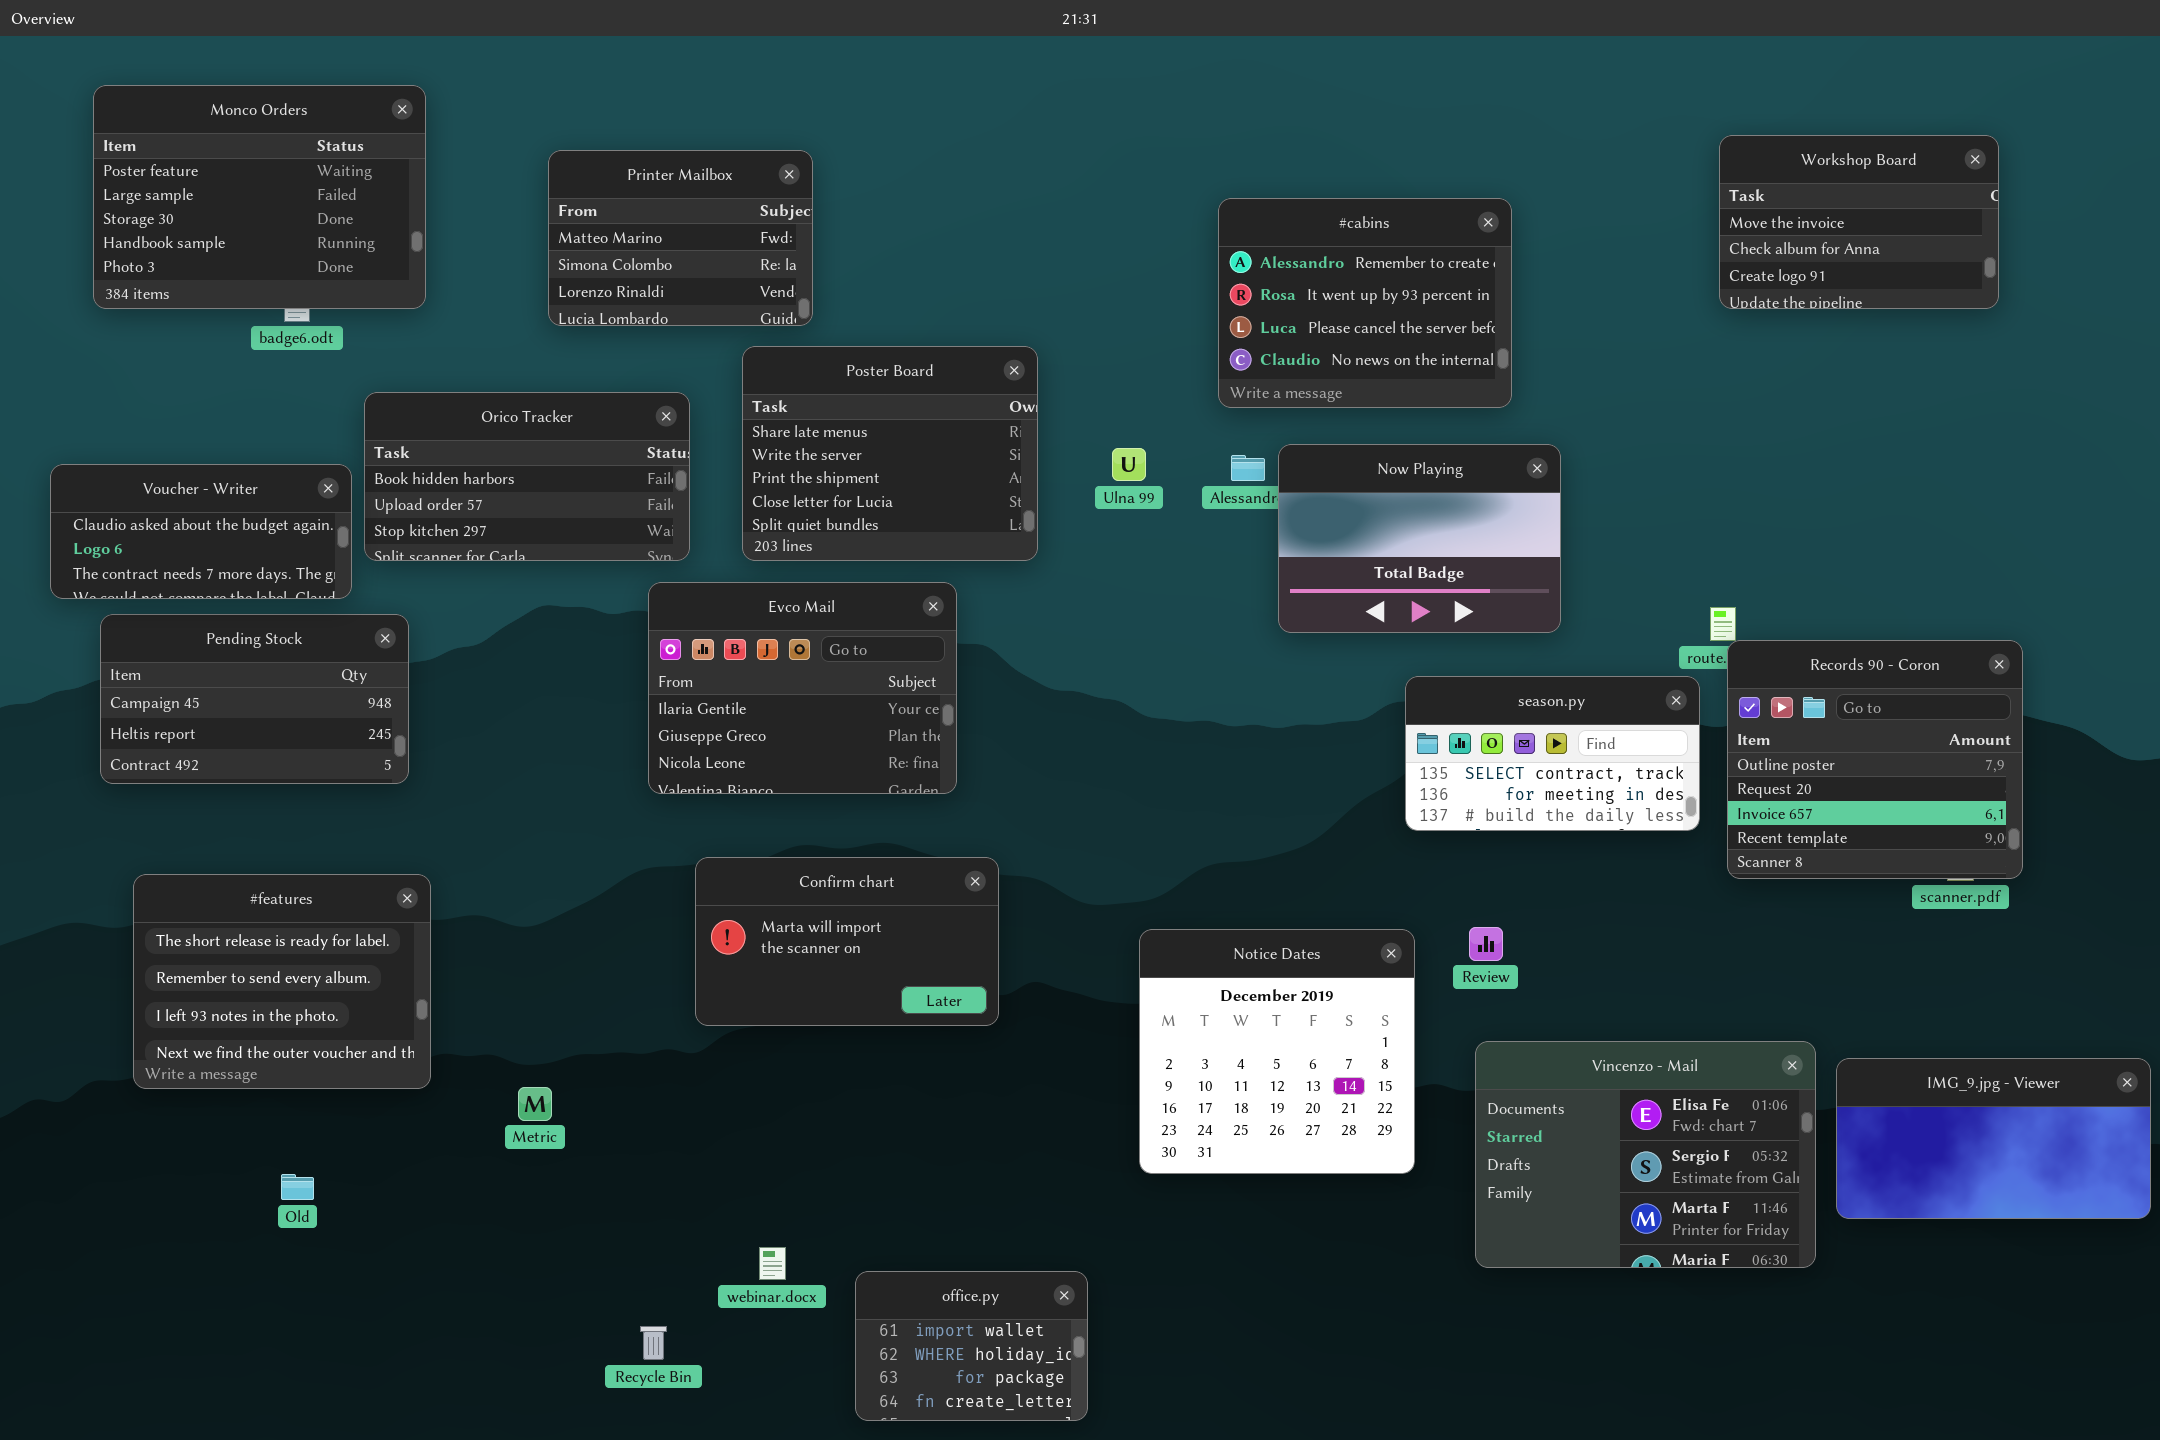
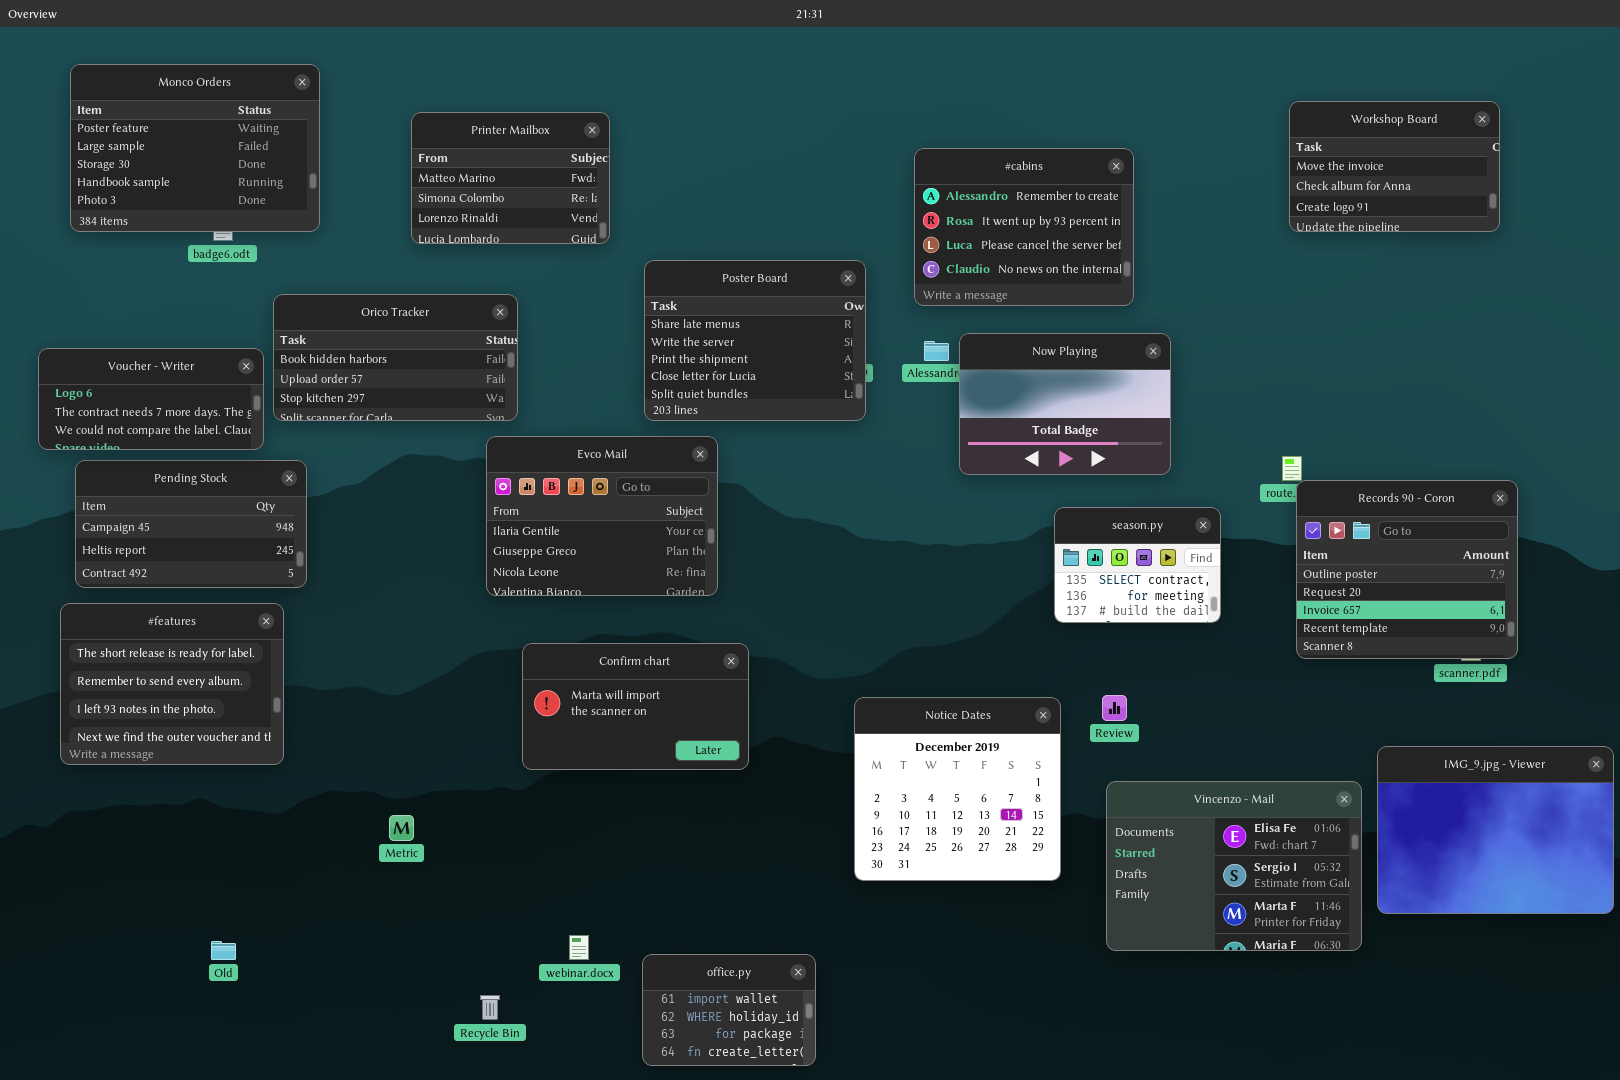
Poster Board: [742,346,1038,561] -> [644,260,866,421], moved
Voucher - Writer: [50,464,352,599] -> [38,348,264,450], scrolled down 1 row
season.py: [1405,676,1700,831] -> [1054,507,1221,623], resized
#features: [133,874,431,1089] -> [60,603,284,765], moved
IMG_9.jpg - Viewer: [1836,1058,2151,1219] -> [1377,746,1614,914], resized
Old: [281,1174,314,1200] -> [211,941,236,960], moved

